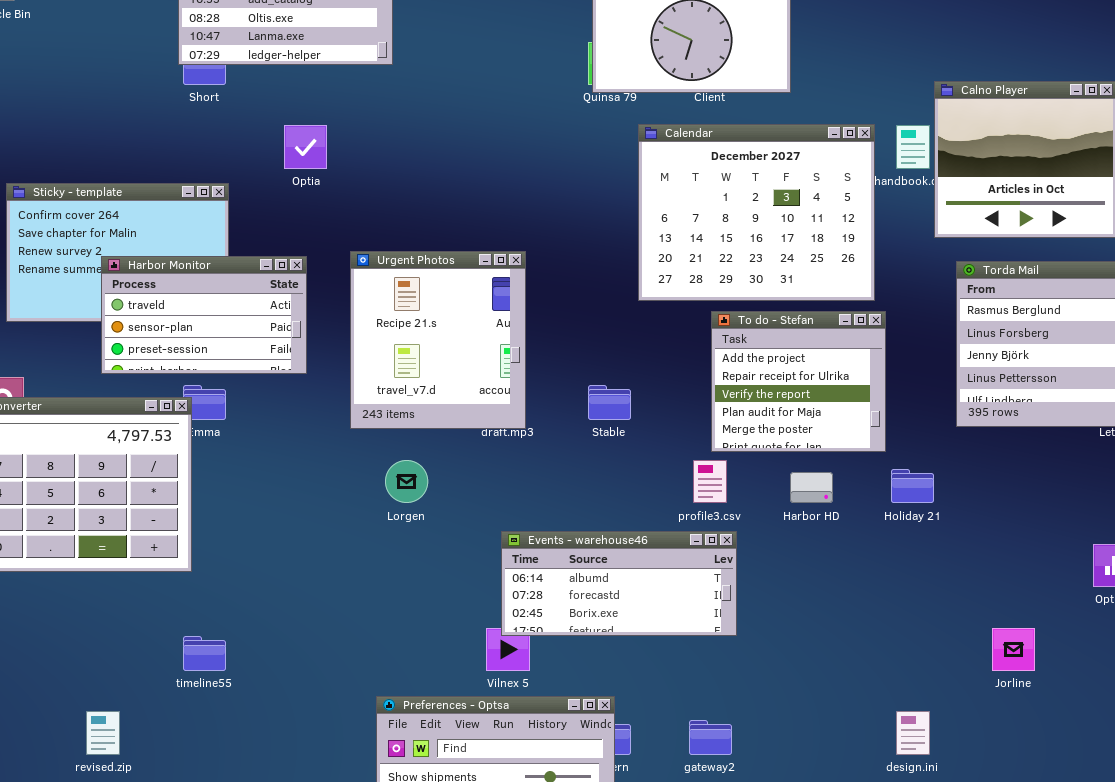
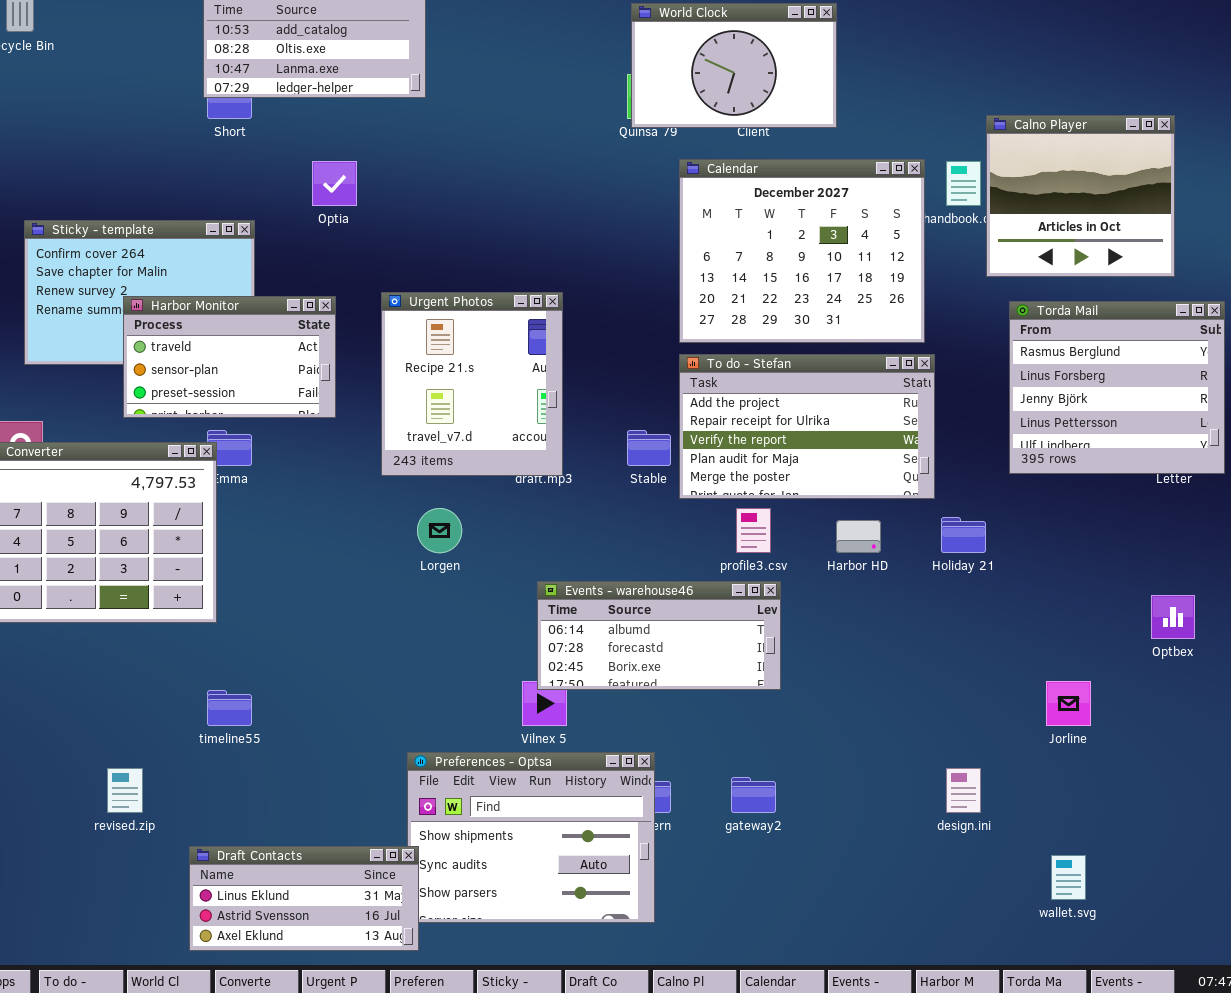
To do - Stefan: [711,311,886,452] -> [679,354,935,499], resized

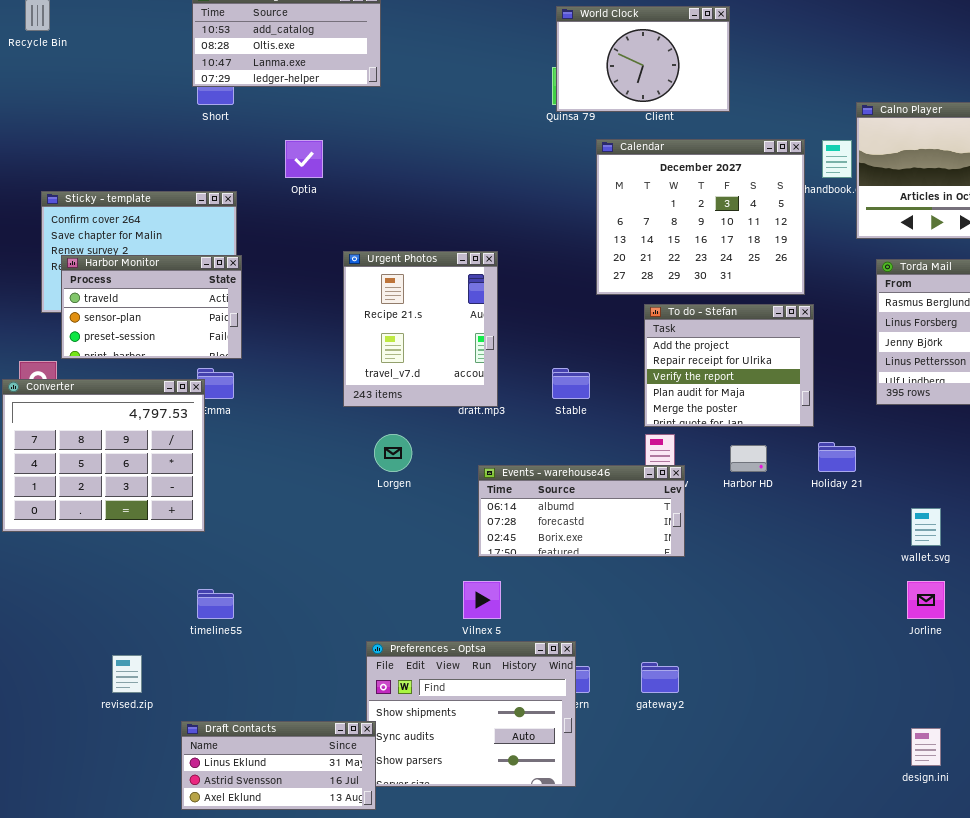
Harbor Monitor: [123,296,336,418] -> [61,255,242,359], moved
To do - Stefan: [679,354,935,499] -> [644,304,814,427], resized
Events - warehouse46: [537,581,781,690] -> [478,465,685,557], moved
design.ini: [946,768,981,813] -> [911,728,941,766], moved
wallet.svg: [1051,855,1086,900] -> [911,508,941,546], moved

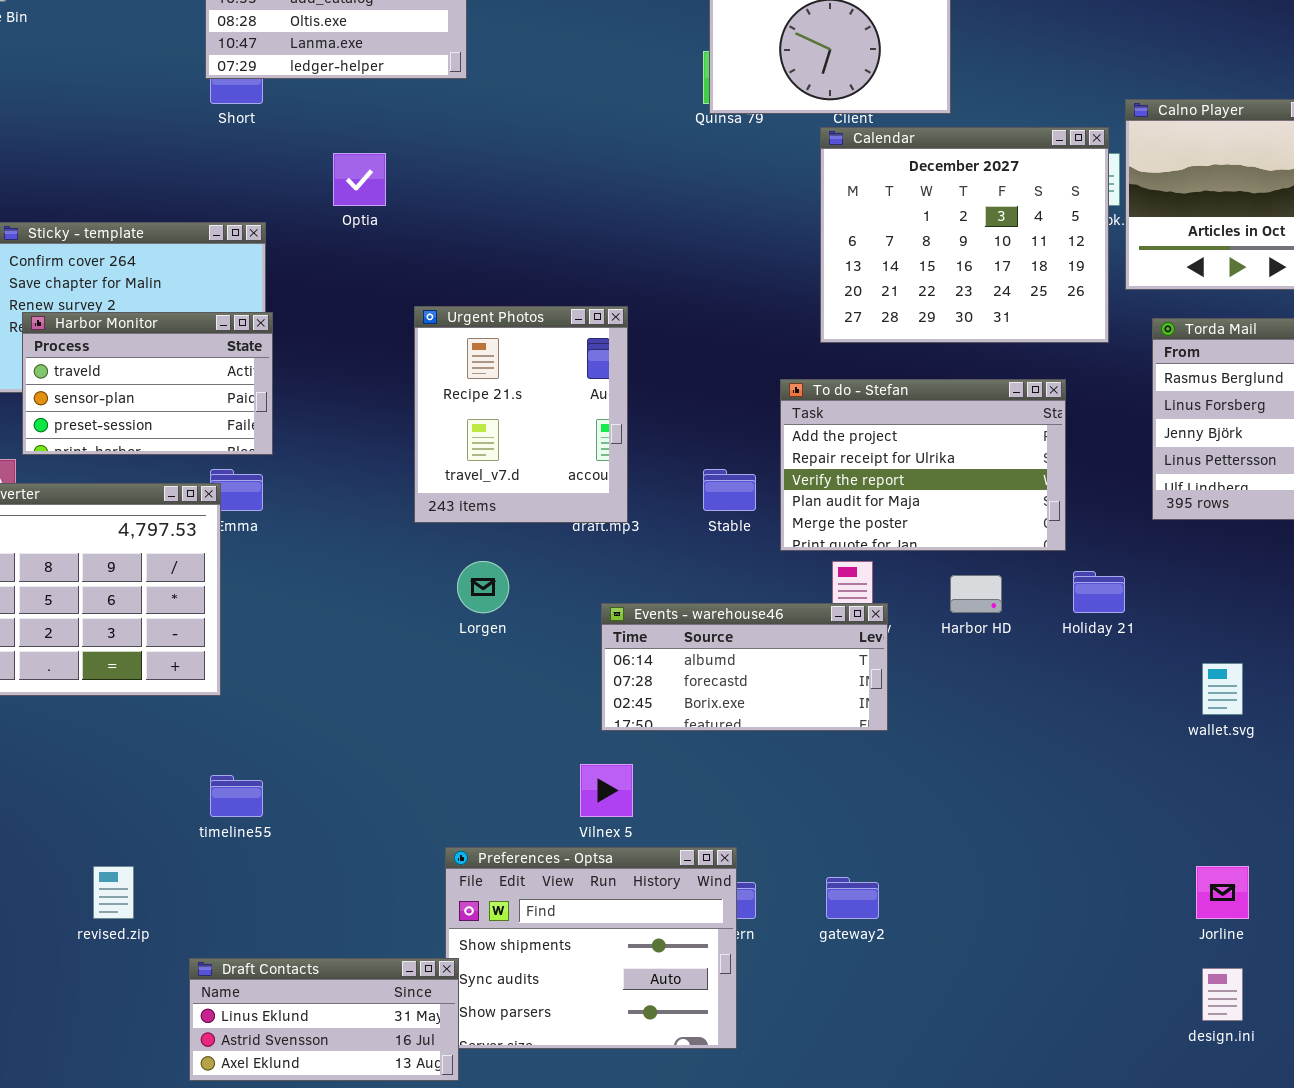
Calendar: [596,139,805,295] -> [820,127,1109,343], moved
To do - Stefan: [644,304,814,427] -> [780,379,1066,551], resized
Jorline: [907,581,945,619] -> [1196,866,1249,919], moved

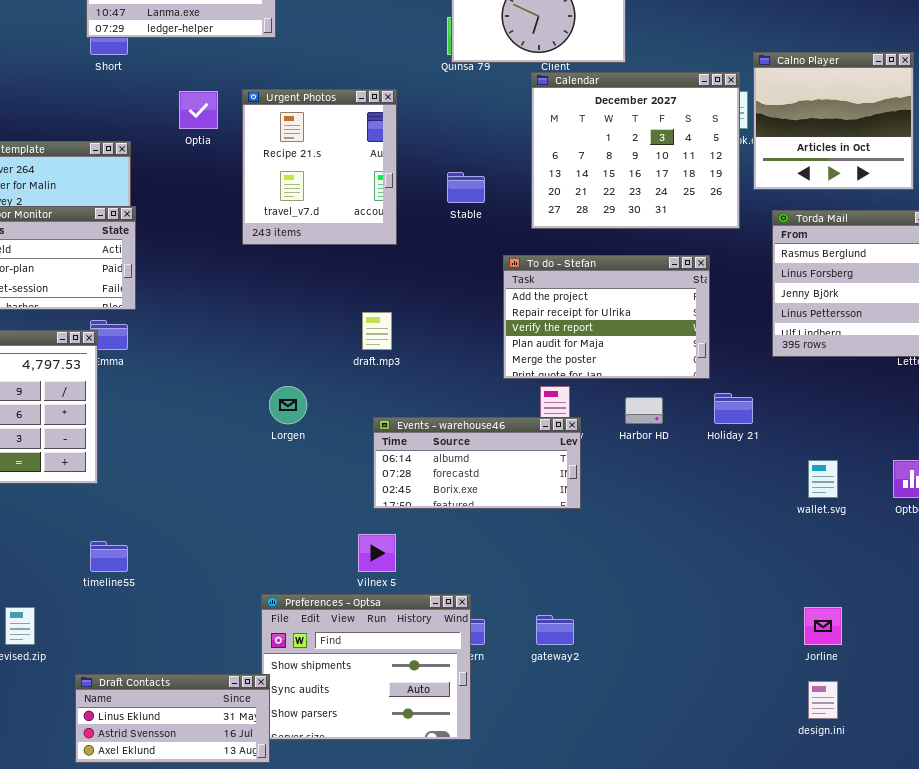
Urgent Photos: [414,306,628,523] -> [242,89,397,245], moved
Stable: [703,469,756,511] -> [447,172,485,203], moved

